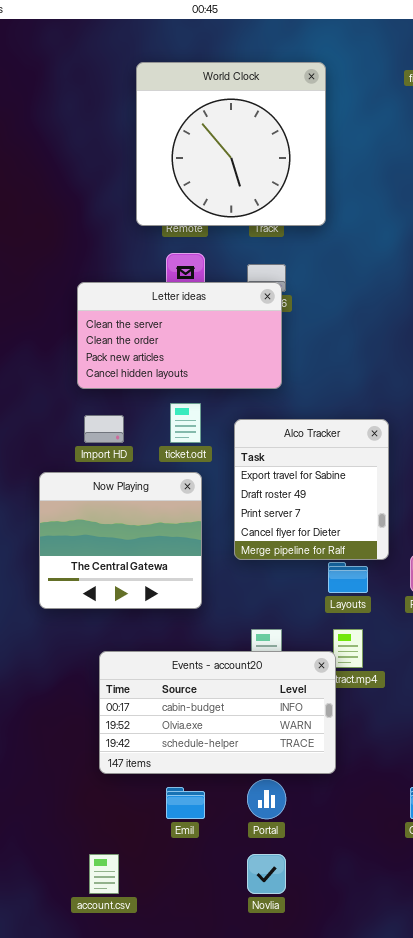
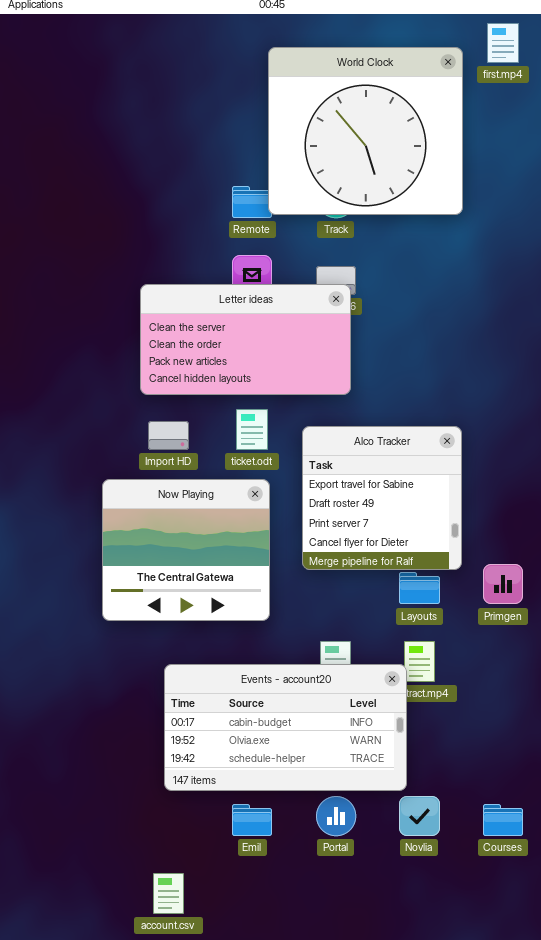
World Clock: [136,62,326,226] -> [268,47,463,215], moved
Novlia: [247,854,286,894] -> [399,796,440,836], moved

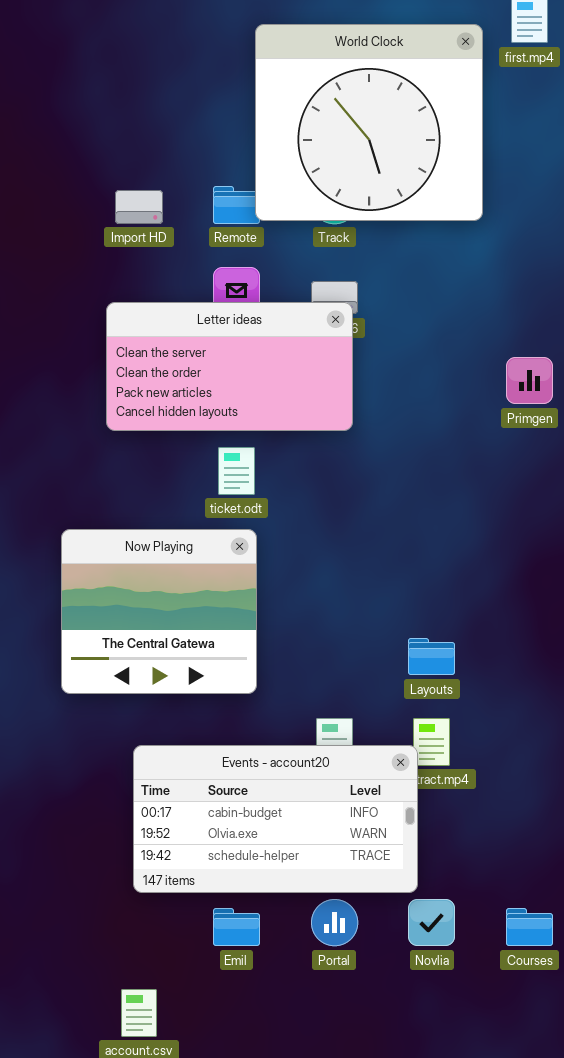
Import HD: [148,421,189,450] -> [115,190,163,224], moved
Alco Tracker: [302,426,462,570] -> none, closed
Primgen: [483,564,523,604] -> [506,357,553,404], moved

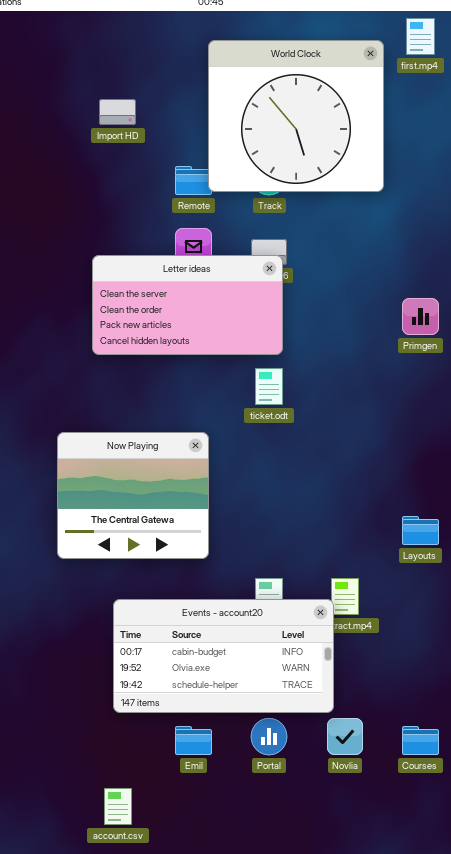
Import HD: [115,190,163,224] -> [99,99,136,125], moved
ticket.odt: [218,447,255,495] -> [255,368,283,405], moved
Layouts: [408,638,455,675] -> [402,516,439,545], moved

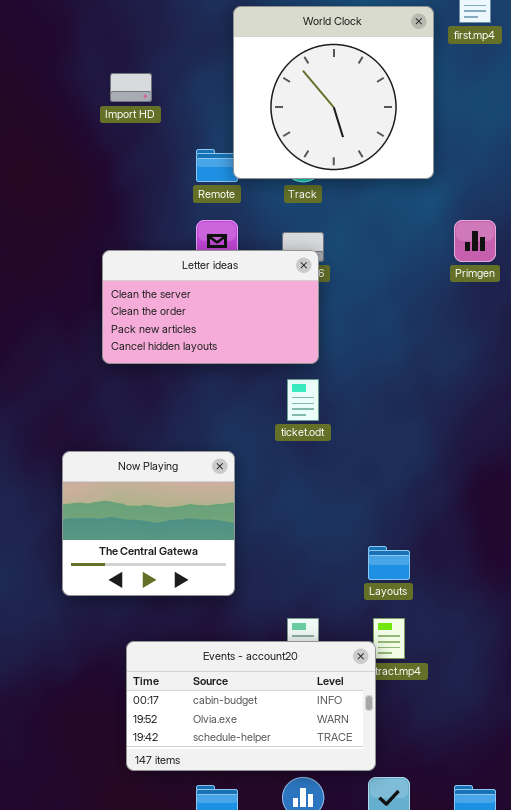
Primgen: [402,298,439,335] -> [454,220,496,262], moved
Layouts: [402,516,439,545] -> [368,546,410,580], moved

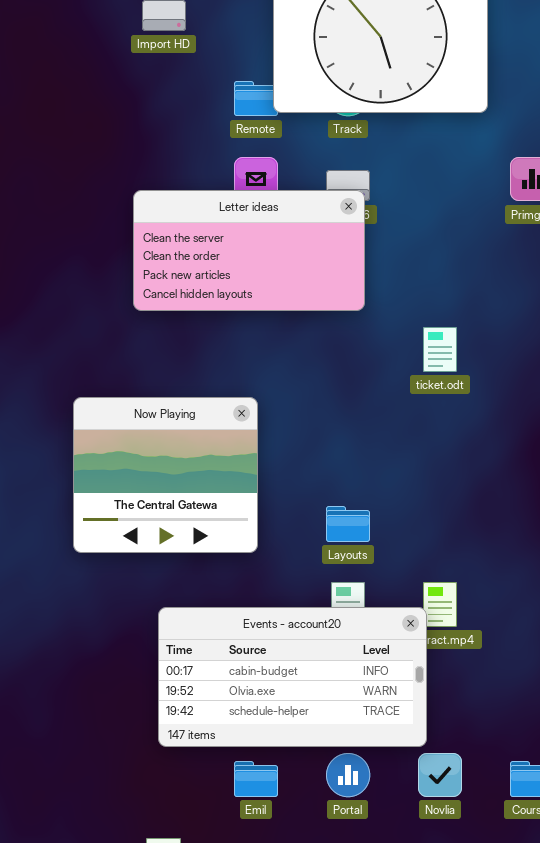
ticket.odt: [287,379,319,421] -> [423,327,457,372], moved
Now Playing: [62,451,235,596] -> [73,397,258,553], moved
Layouts: [368,546,410,580] -> [326,506,370,542], moved

